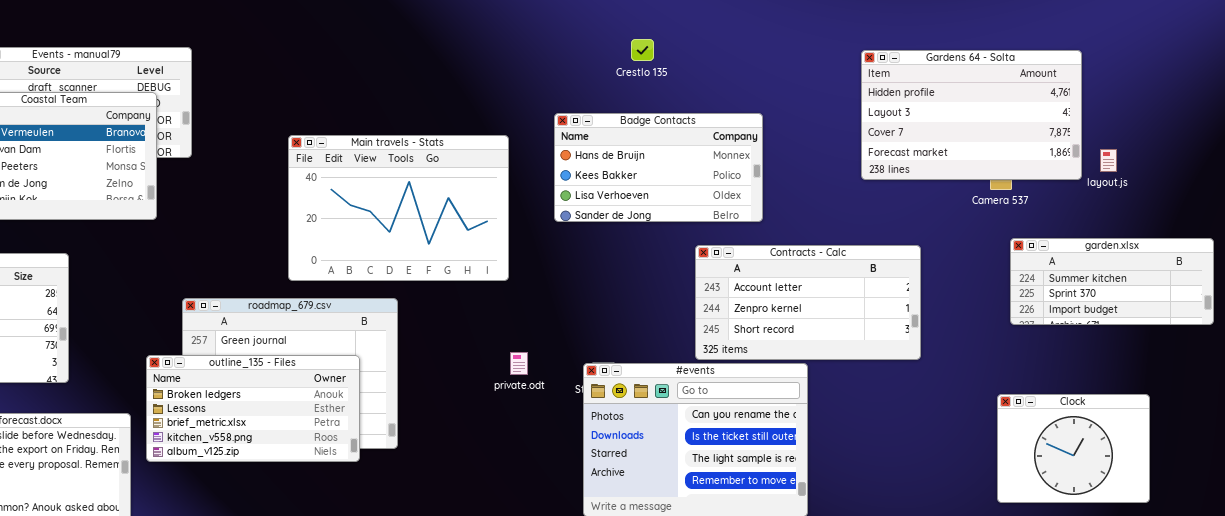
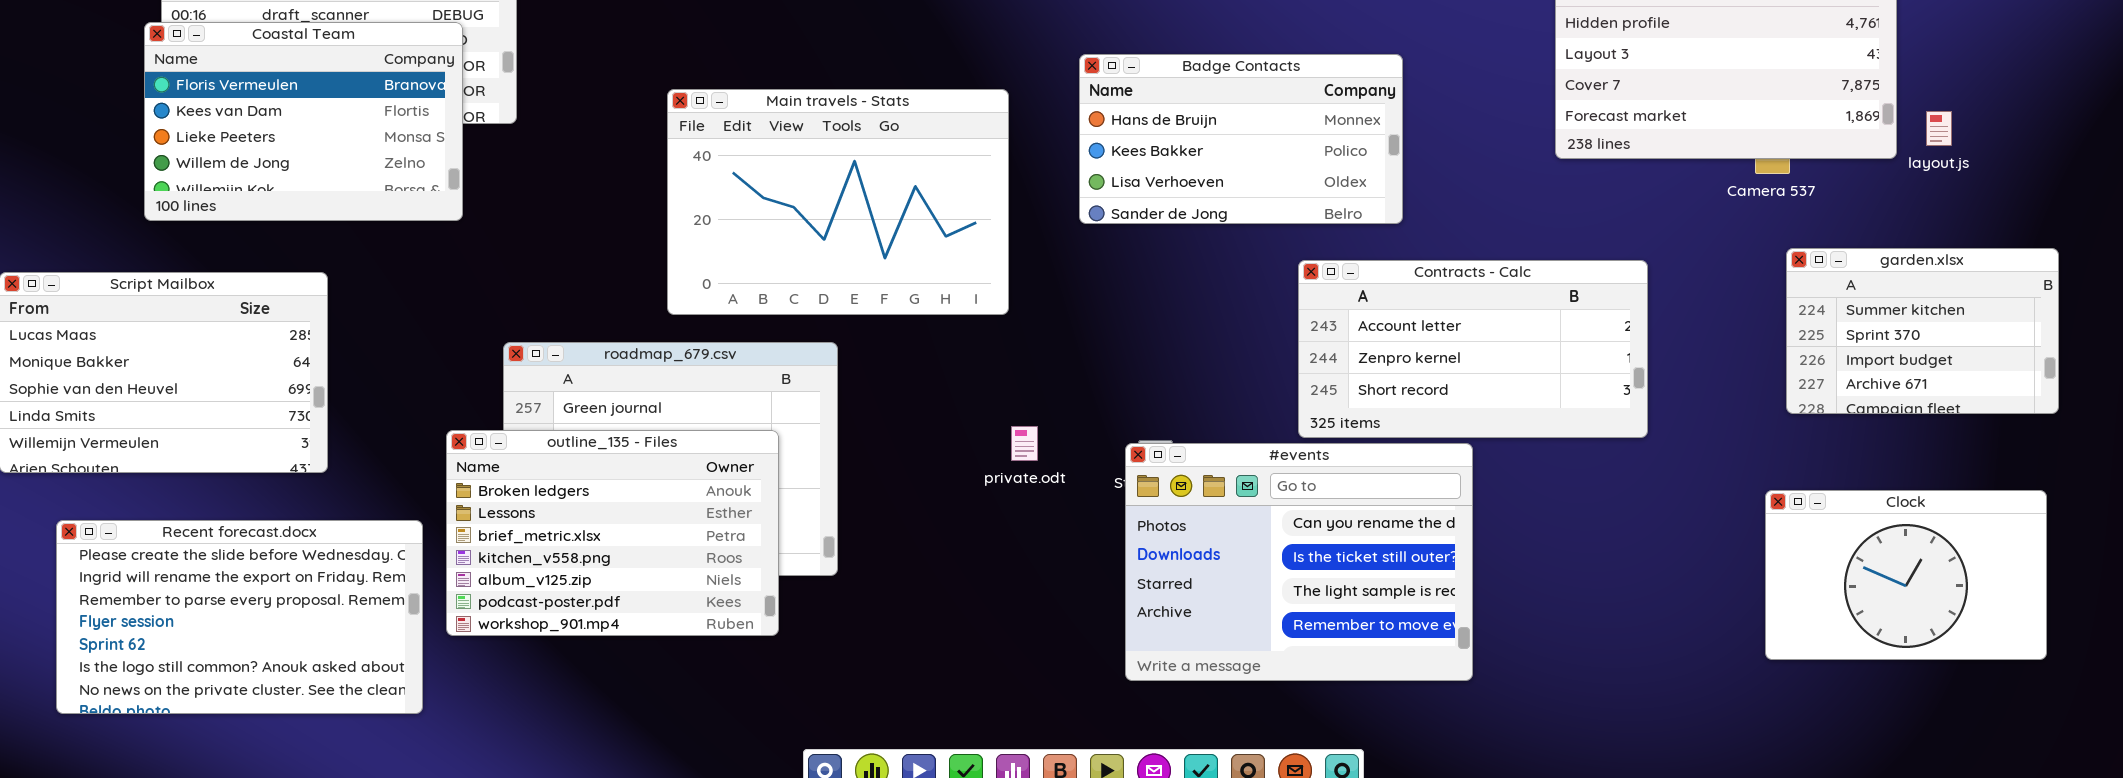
garden.xlsx: [1010,238,1214,325] -> [1786,248,2059,414], resized
outline_135 - Files: [146,355,360,462] -> [446,430,779,636], resized
Clock: [997,394,1150,503] -> [1765,490,2047,660], resized

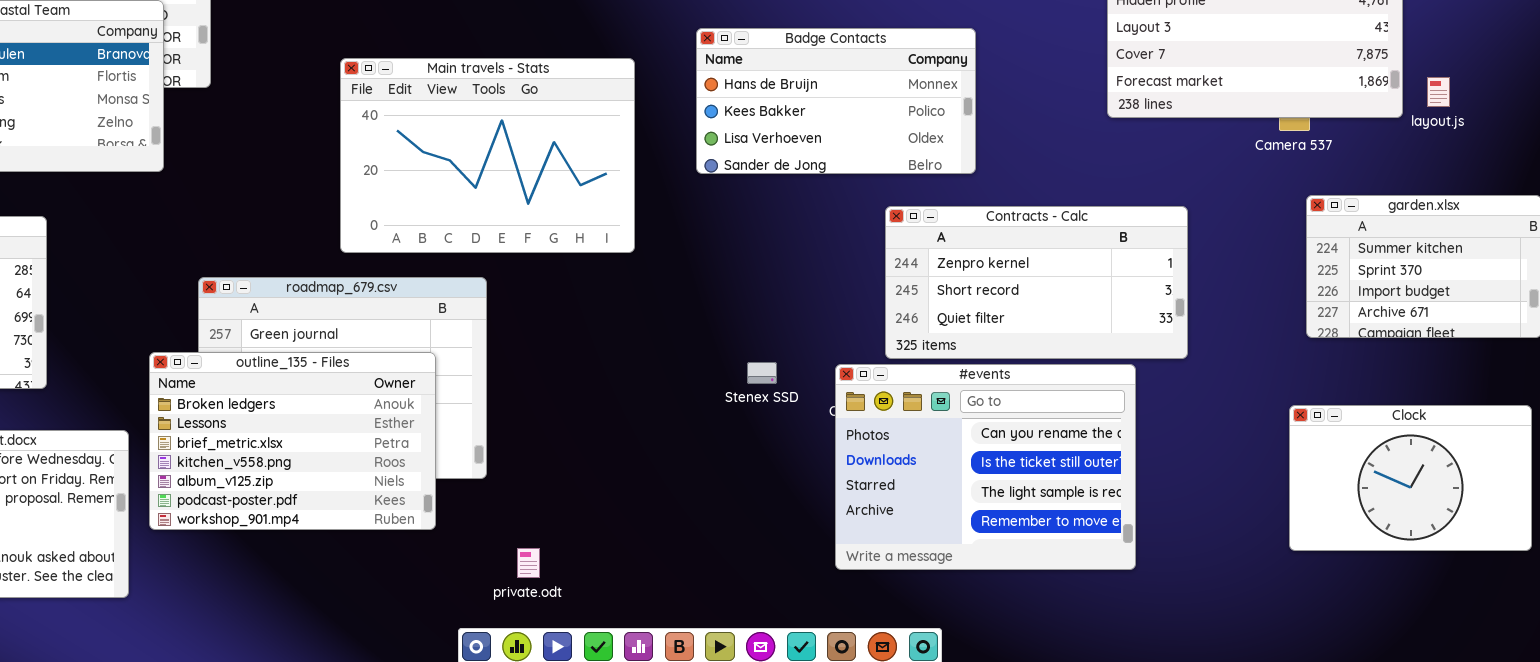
Contracts - Calc: [1298,260,1648,438] -> [885,206,1188,359], scrolled down 1 row
private.odt: [1011,426,1038,461] -> [517,548,540,578], moved
#events: [1125,443,1473,681] -> [835,364,1136,570], moved

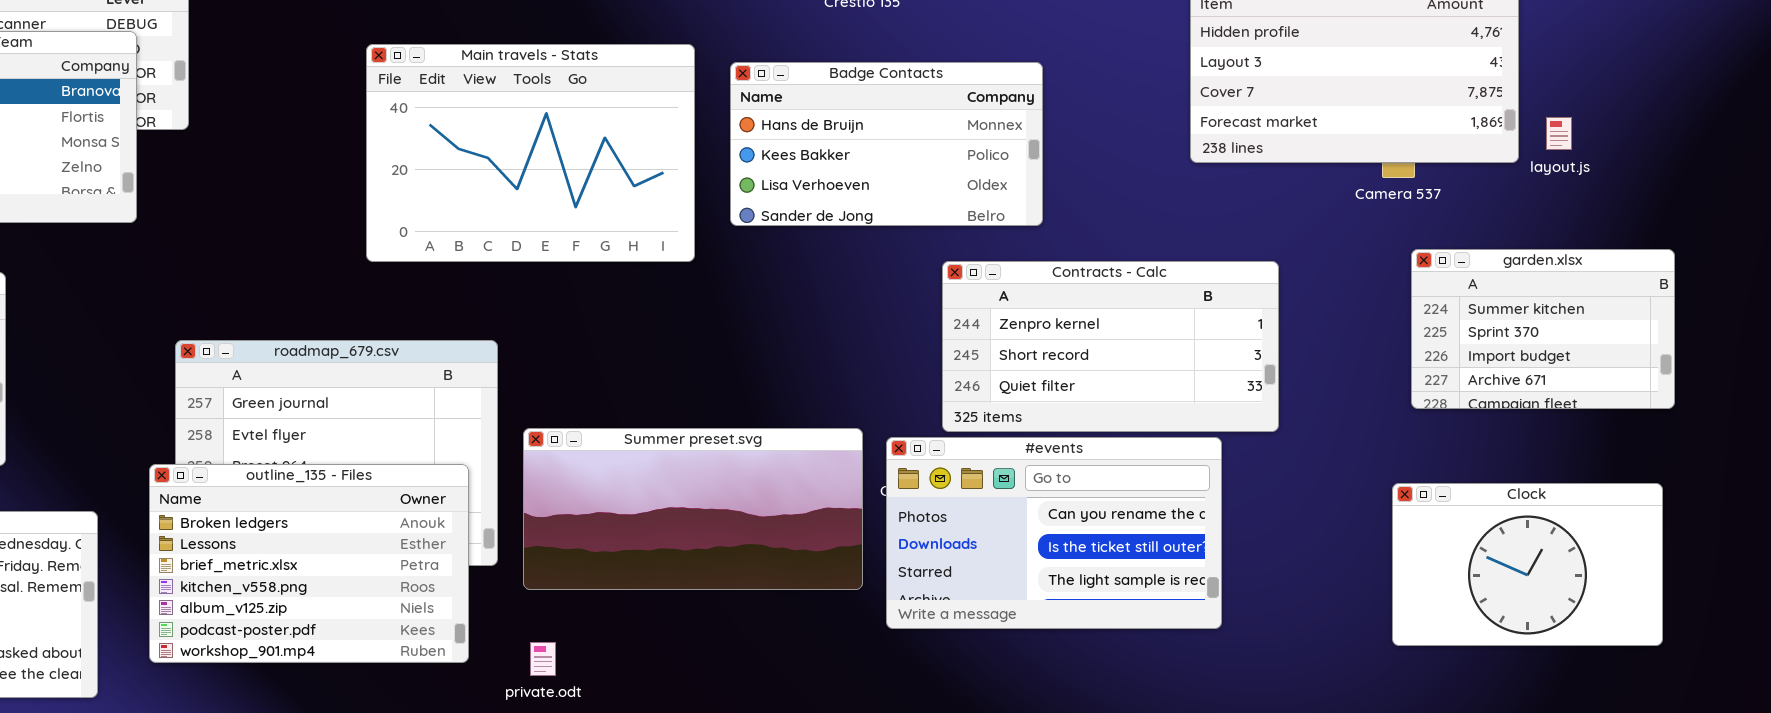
Main travels - Stats: [340,58,635,253] -> [366,44,695,262], moved
outline_135 - Files: [149,352,436,530] -> [149,464,469,663], moved
Summer preset.svg: none -> [523,428,863,590], opened
#events: [835,364,1136,570] -> [886,437,1222,629], resized

